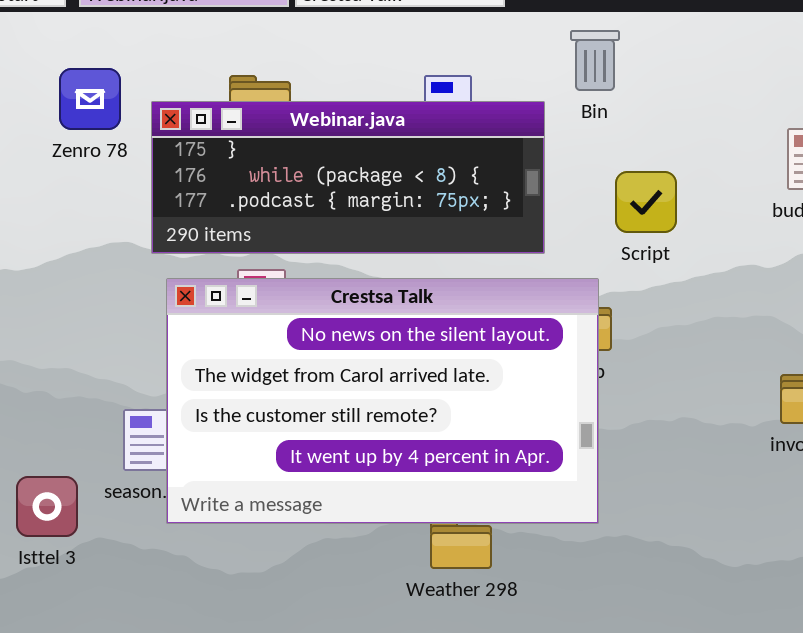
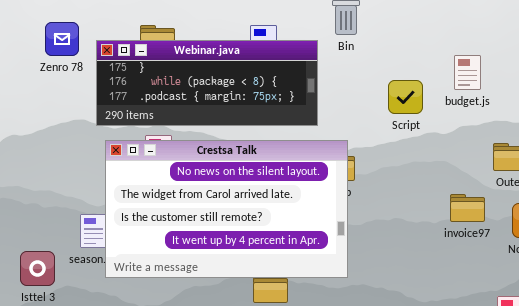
Script: [615,171,677,233] -> [388,80,423,114], moved

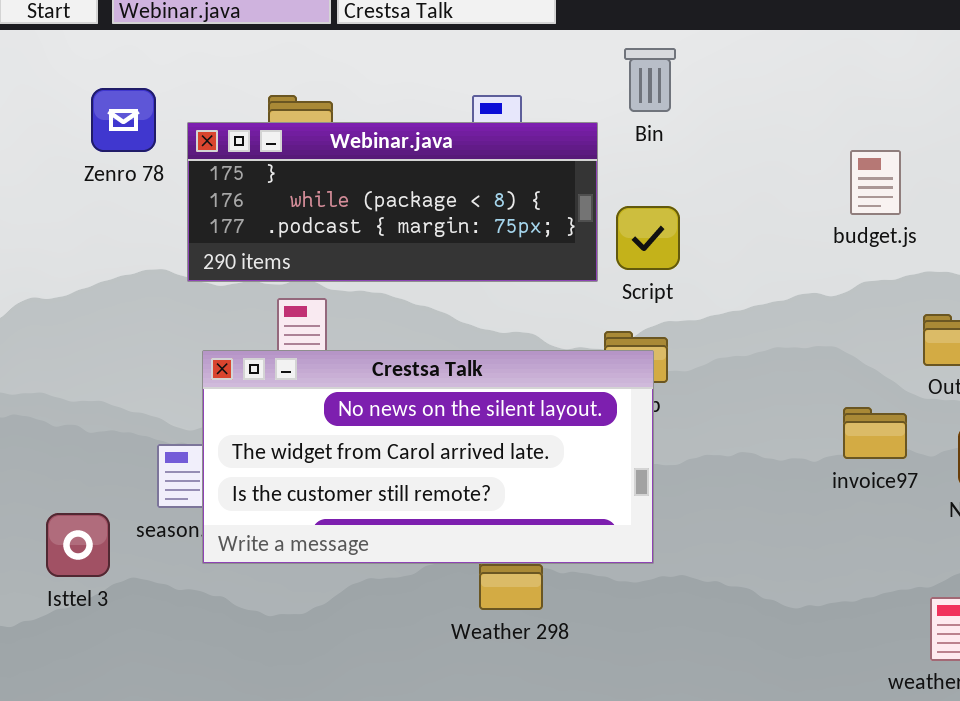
Script: [388,80,423,114] -> [616,206,680,270], moved
Crestsa Talk: [105,140,348,278] -> [202,350,654,564], resized

